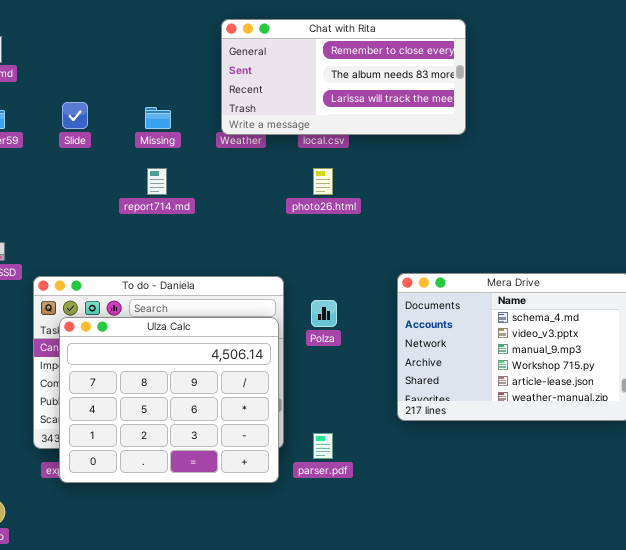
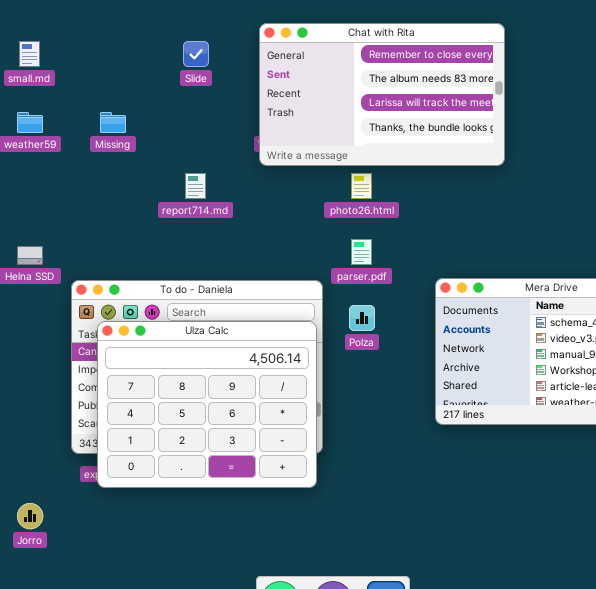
Chat with Rita: [221,19,466,135] -> [259,23,505,166], resized
Slide: [62,102,88,129] -> [183,41,209,67], moved
Missing: [145,107,171,129] -> [100,112,126,133], moved
parser.pdf: [313,433,333,459] -> [351,239,372,265], moved

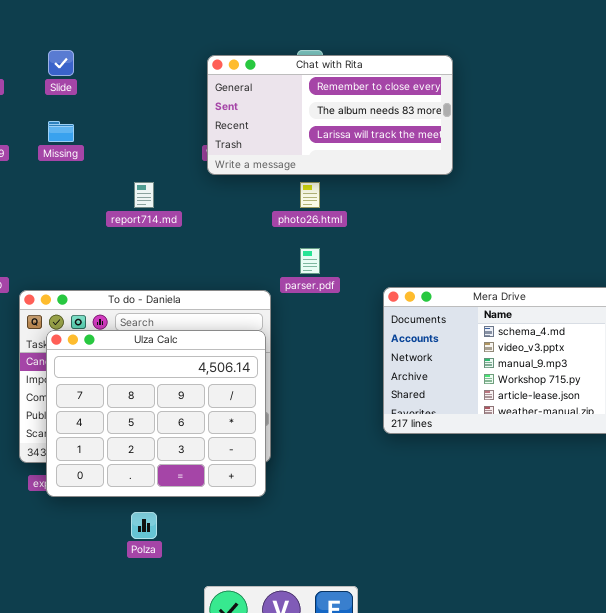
Chat with Rita: [259,23,505,166] -> [207,55,453,175], resized
Slide: [183,41,209,67] -> [48,50,74,76], moved
Polza: [349,305,375,331] -> [131,512,157,539], moved

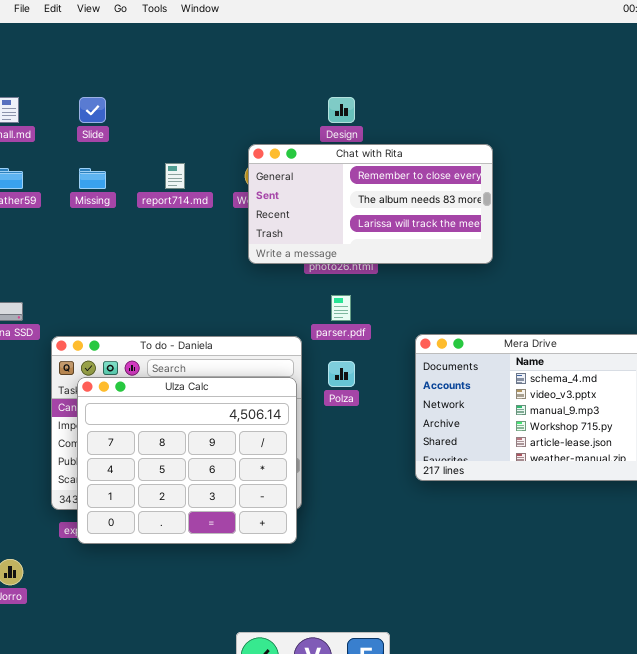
Chat with Rita: [207,55,453,175] -> [248,144,493,264], moved
report714.md: [134,182,154,208] -> [165,163,185,189], moved
Polza: [131,512,157,539] -> [328,361,355,387], moved

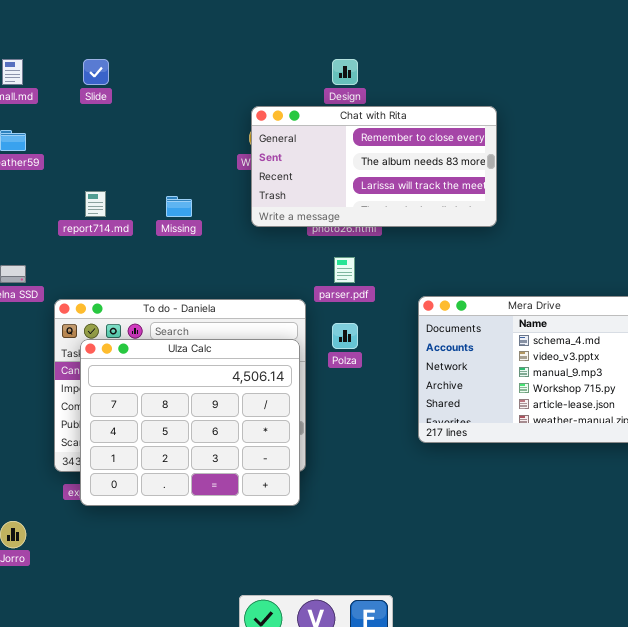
report714.md: [165,163,185,189] -> [85,191,106,217], moved
Missing: [79,168,106,189] -> [166,196,192,217], moved

